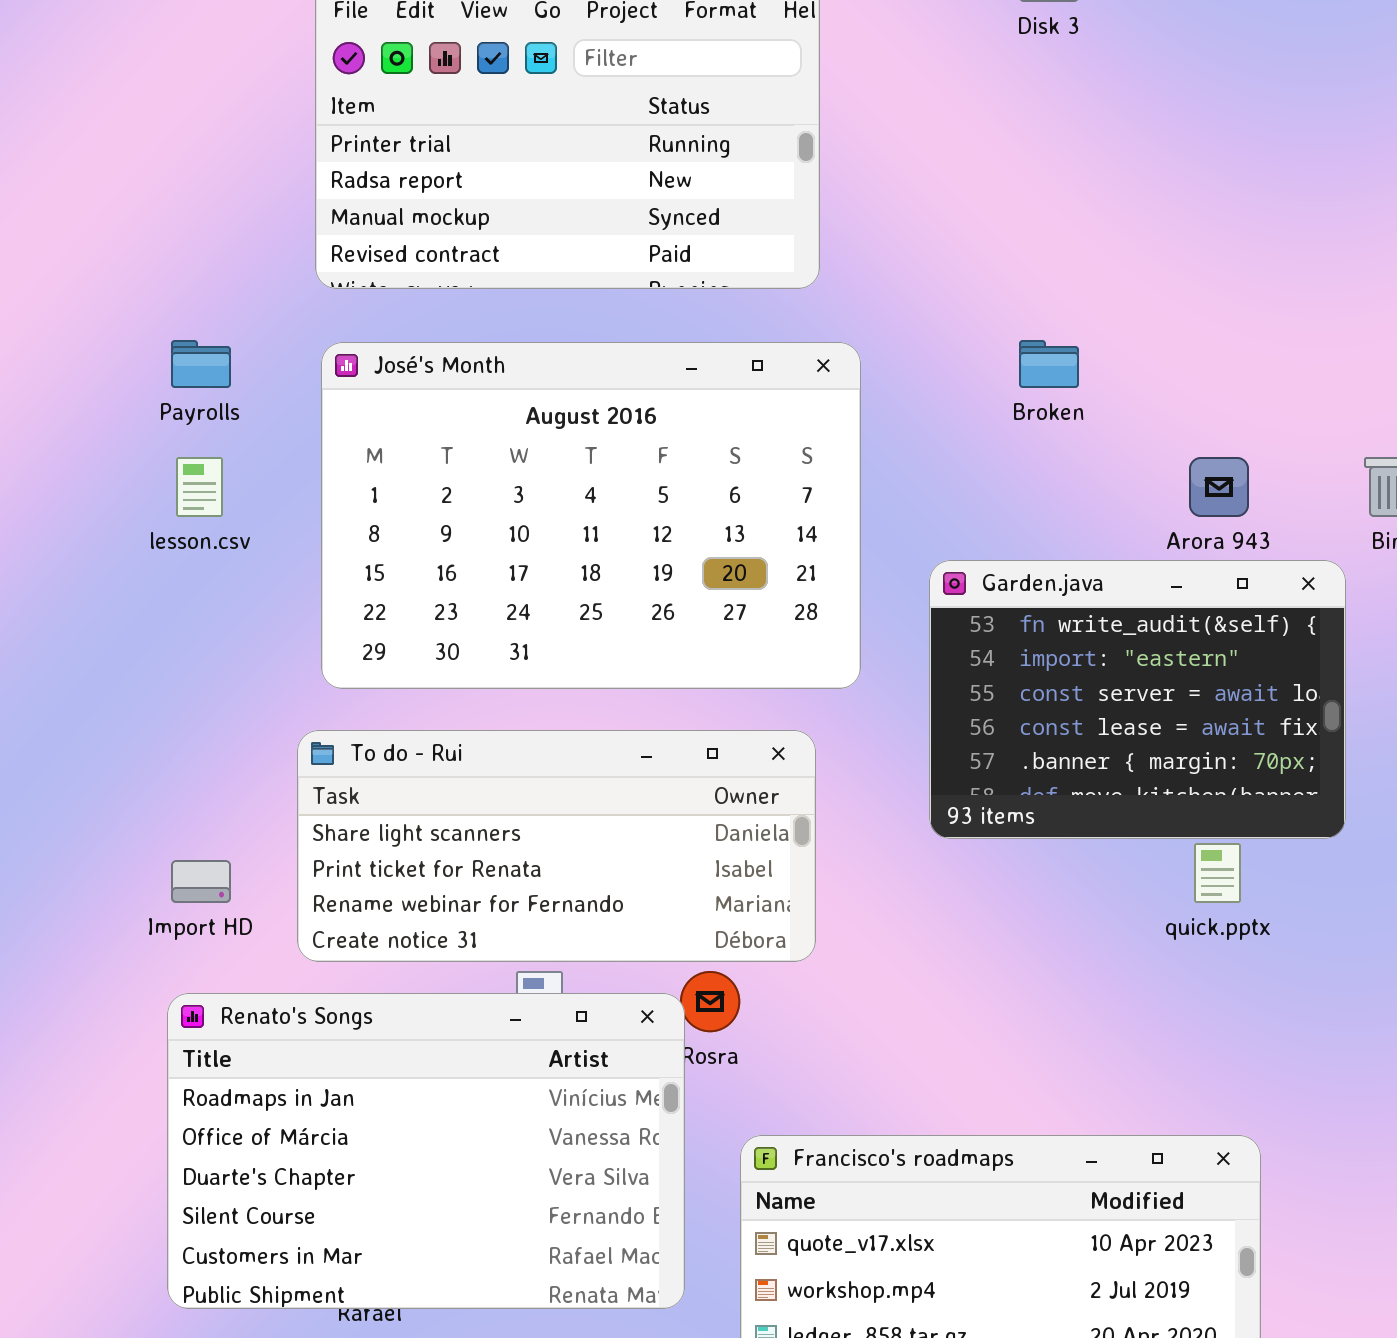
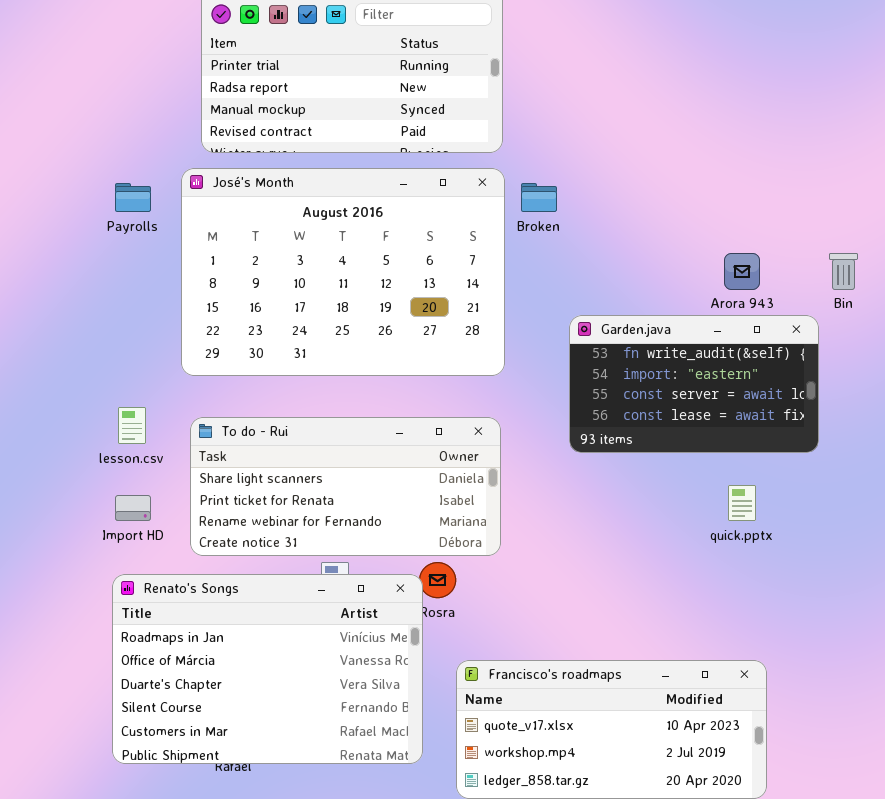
Broken: [1019,340,1079,388] -> [521,183,557,212], moved
José's Month: [321,342,861,689] -> [181,168,505,376], moved
lesson.csv: [176,457,223,517] -> [118,407,146,444], moved
Garden.java: [929,560,1346,839] -> [569,315,819,453], resized

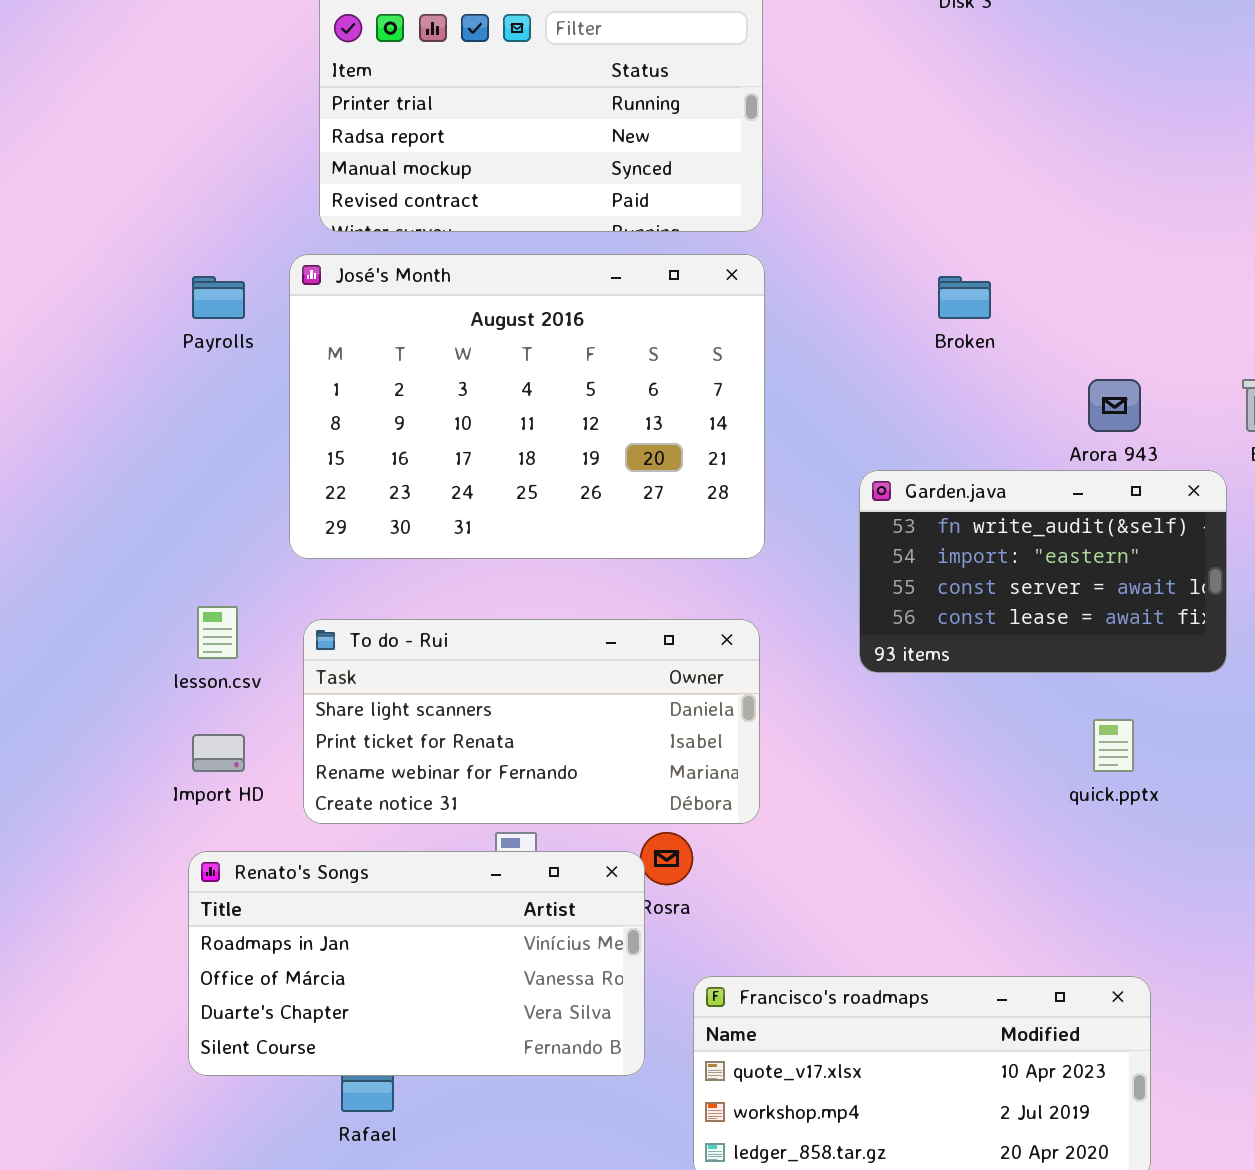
Broken: [521,183,557,212] -> [938,276,991,319], moved
Renato's Songs: [112,574,423,764] -> [188,851,645,1076], resized

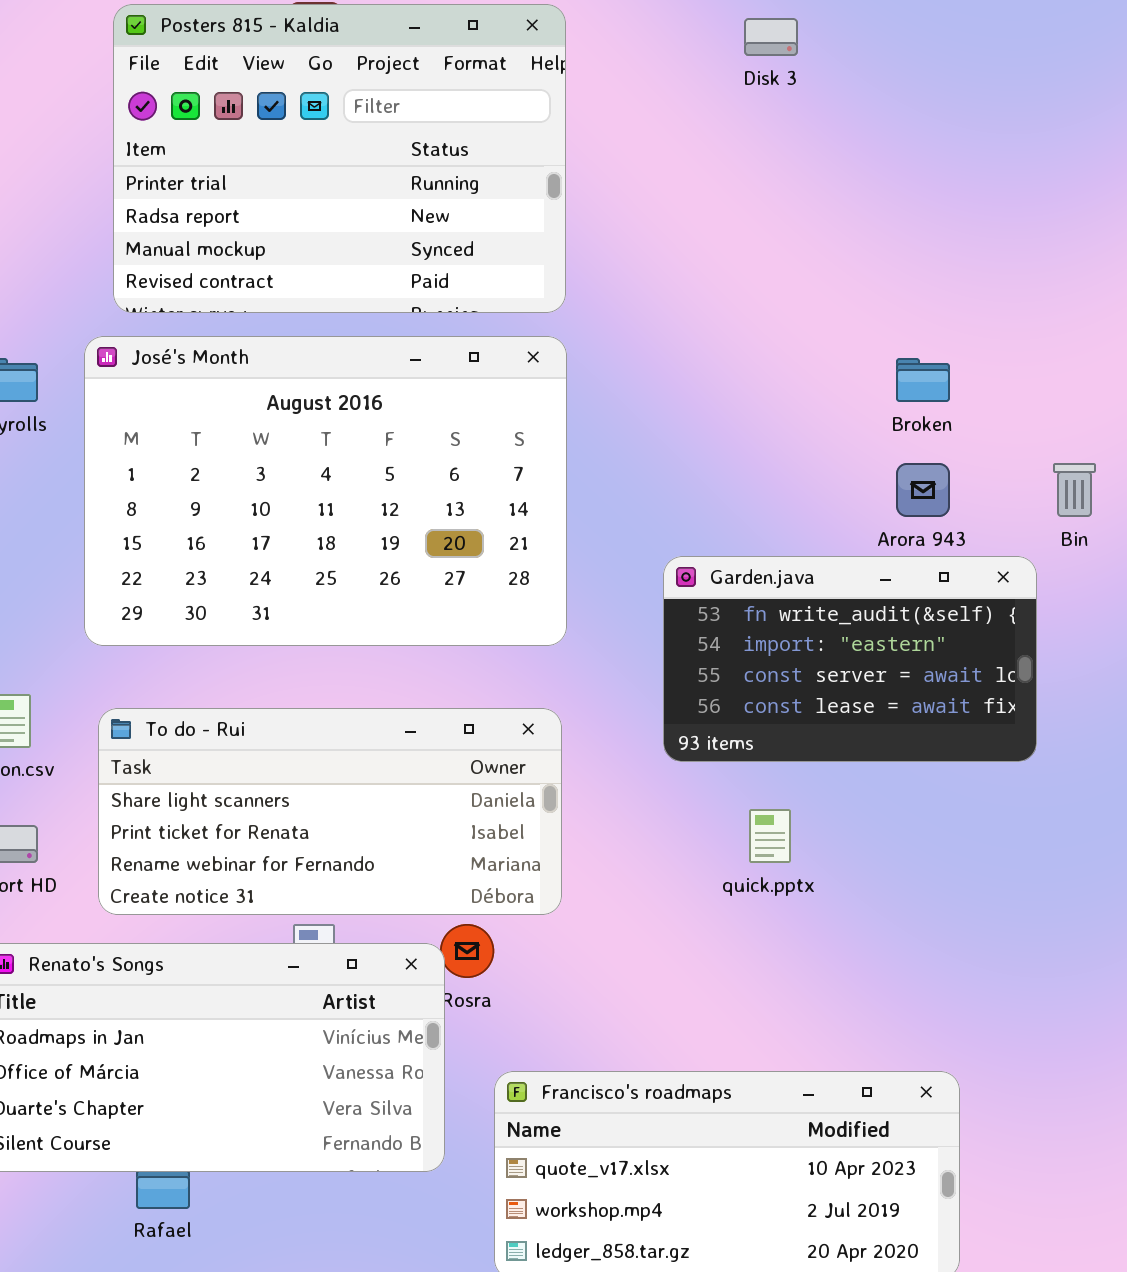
Broken: [938,276,991,319] -> [896,358,950,402], moved
quick.pptx: [1093,719,1134,772] -> [749,809,791,863], moved

